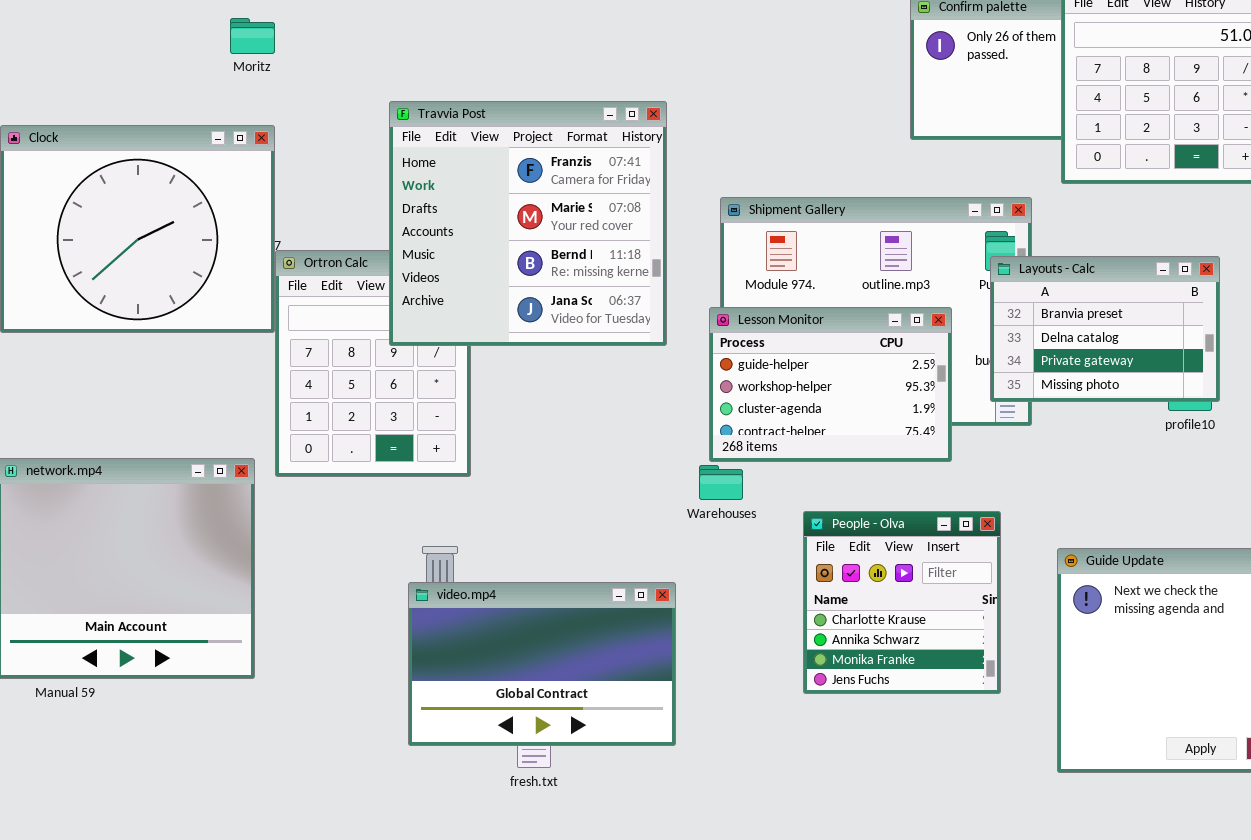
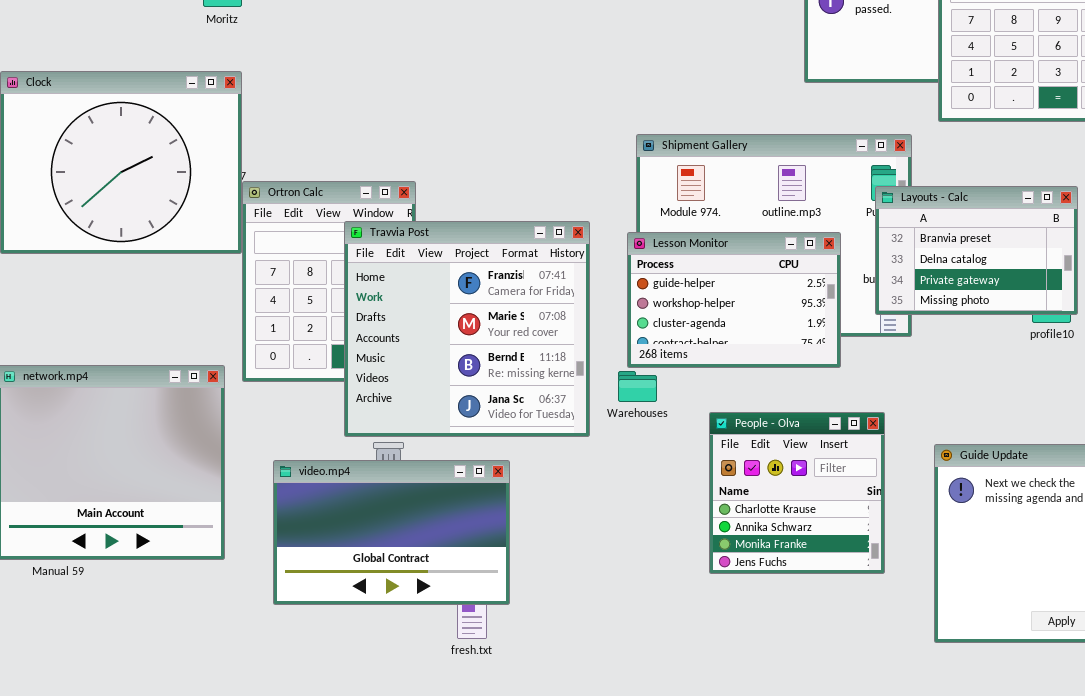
Travvia Post: [389,101,667,346] -> [344,221,590,437], moved
video.mp4: [408,582,676,746] -> [273,460,510,605], moved

